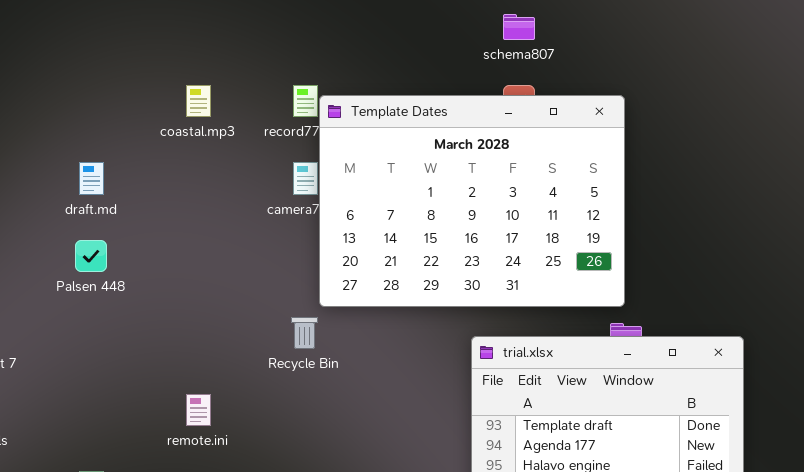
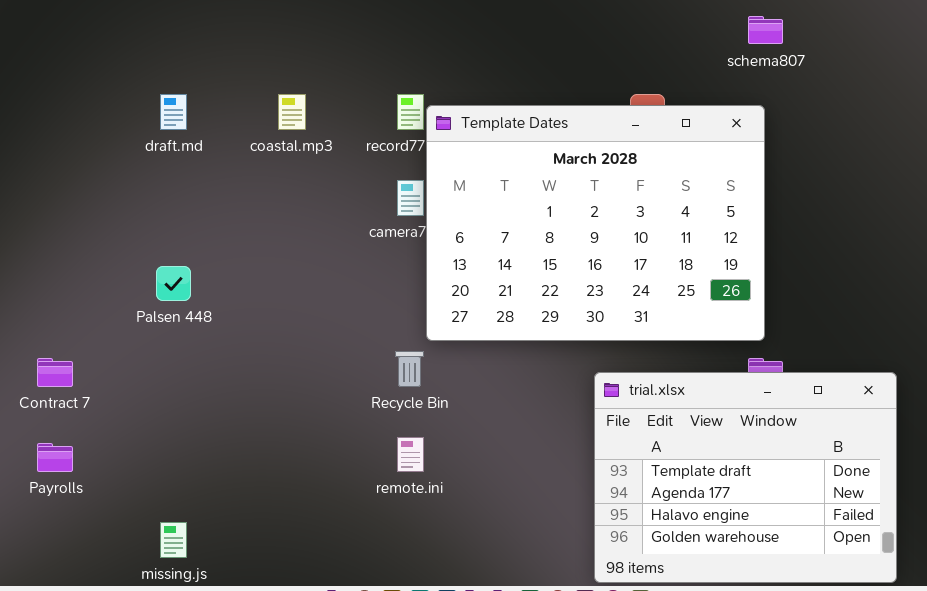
schema807: [503,14,535,40] -> [748,16,783,44], moved
draft.md: [79,162,104,195] -> [160,94,187,130], moved
remote.ini: [186,394,211,426] -> [397,437,424,472], moved

